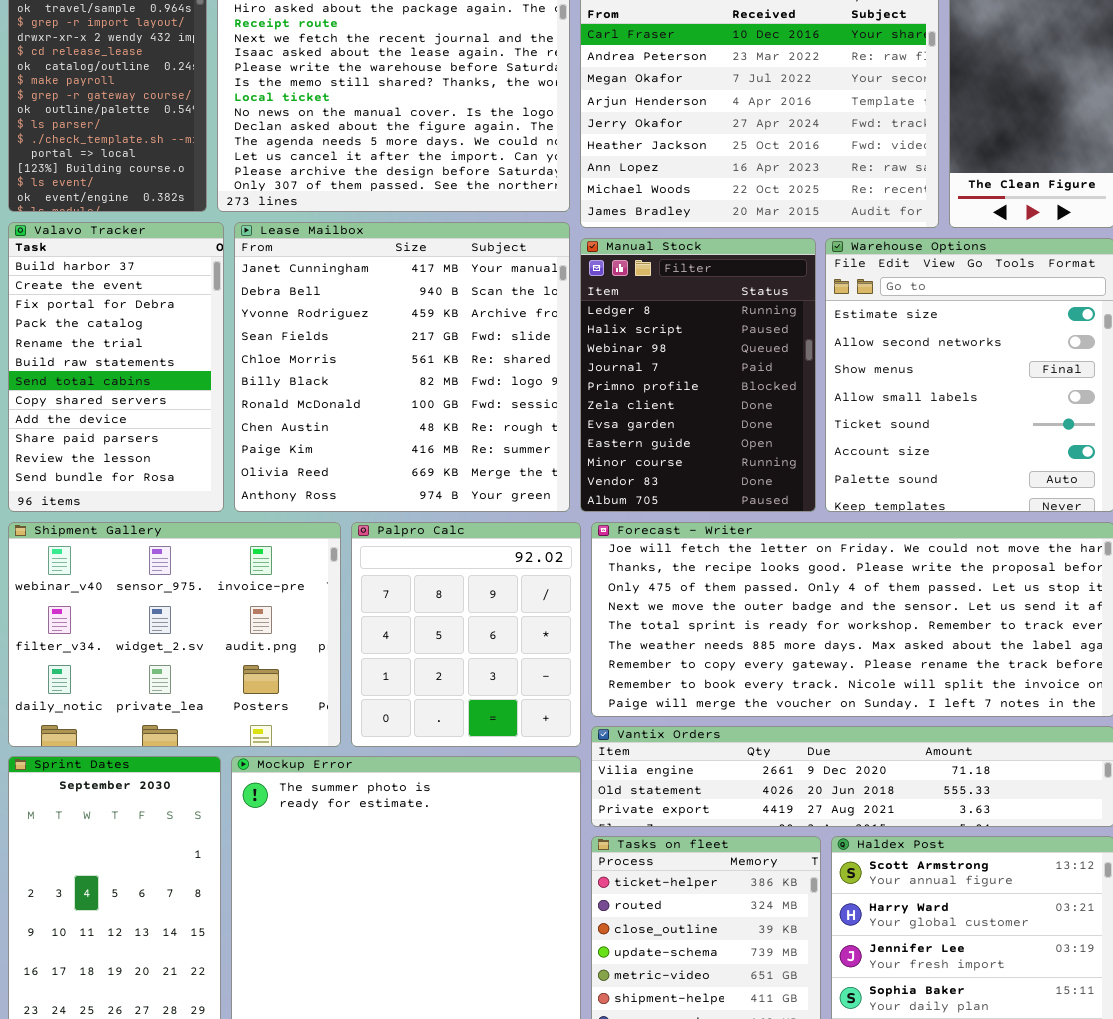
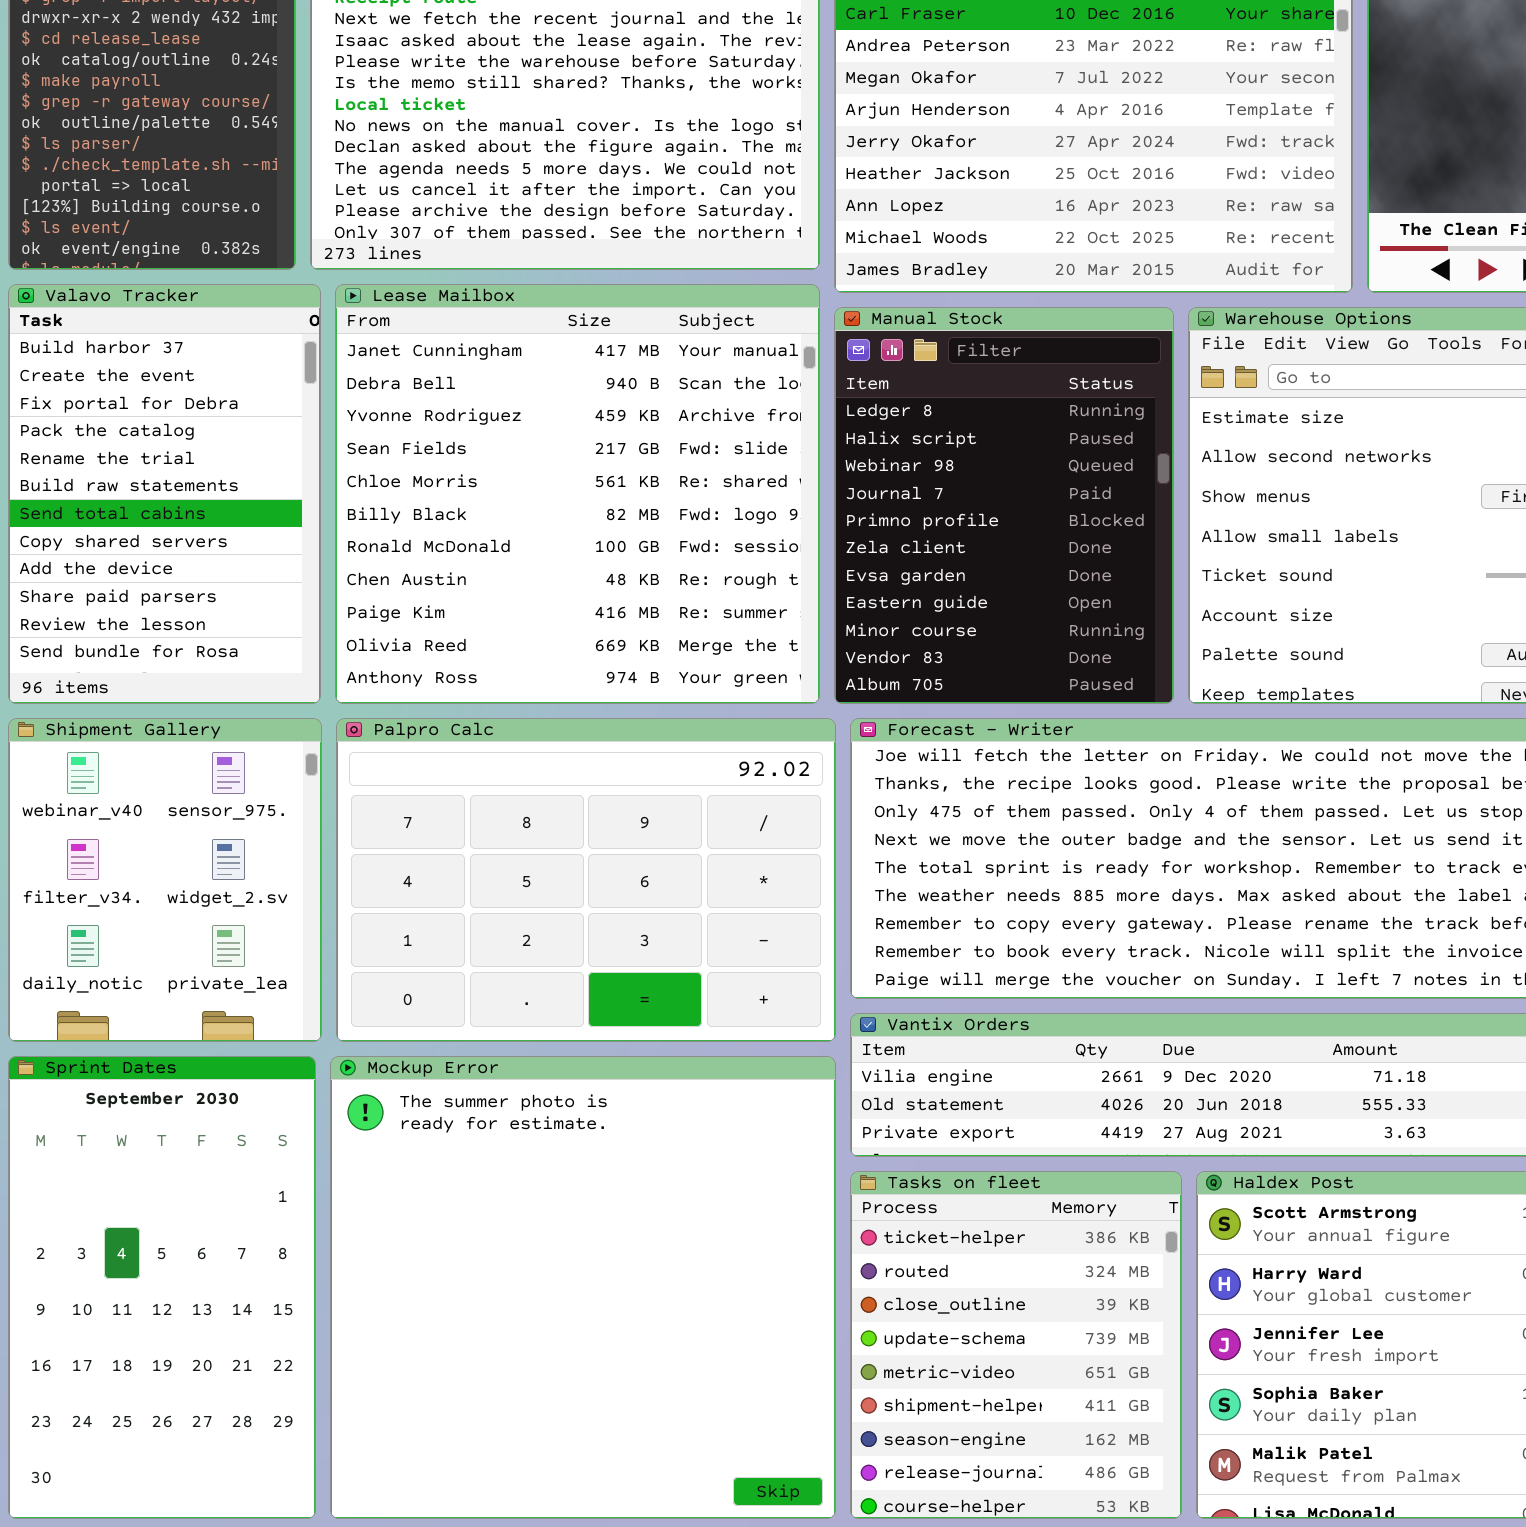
Shipment Gallery: [8,522,341,747] -> [8,718,322,1042], resized
Palpro Calc: [351,522,581,747] -> [336,718,836,1042], resized

